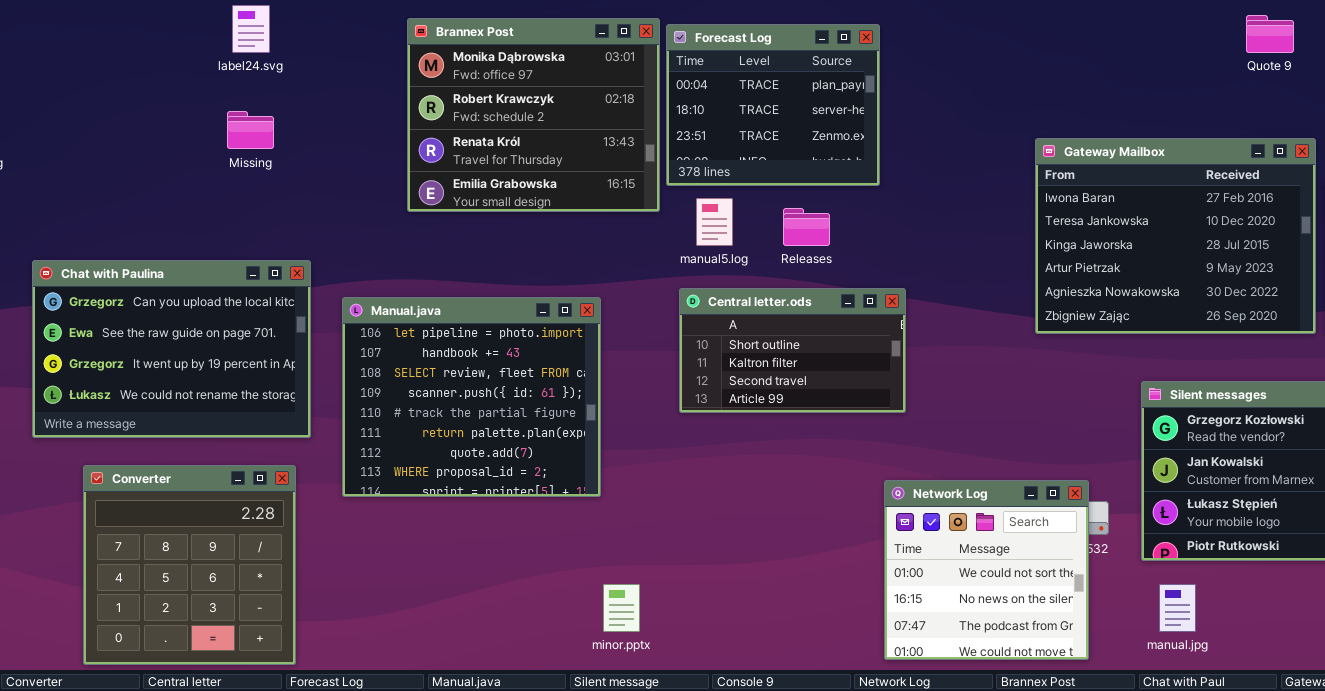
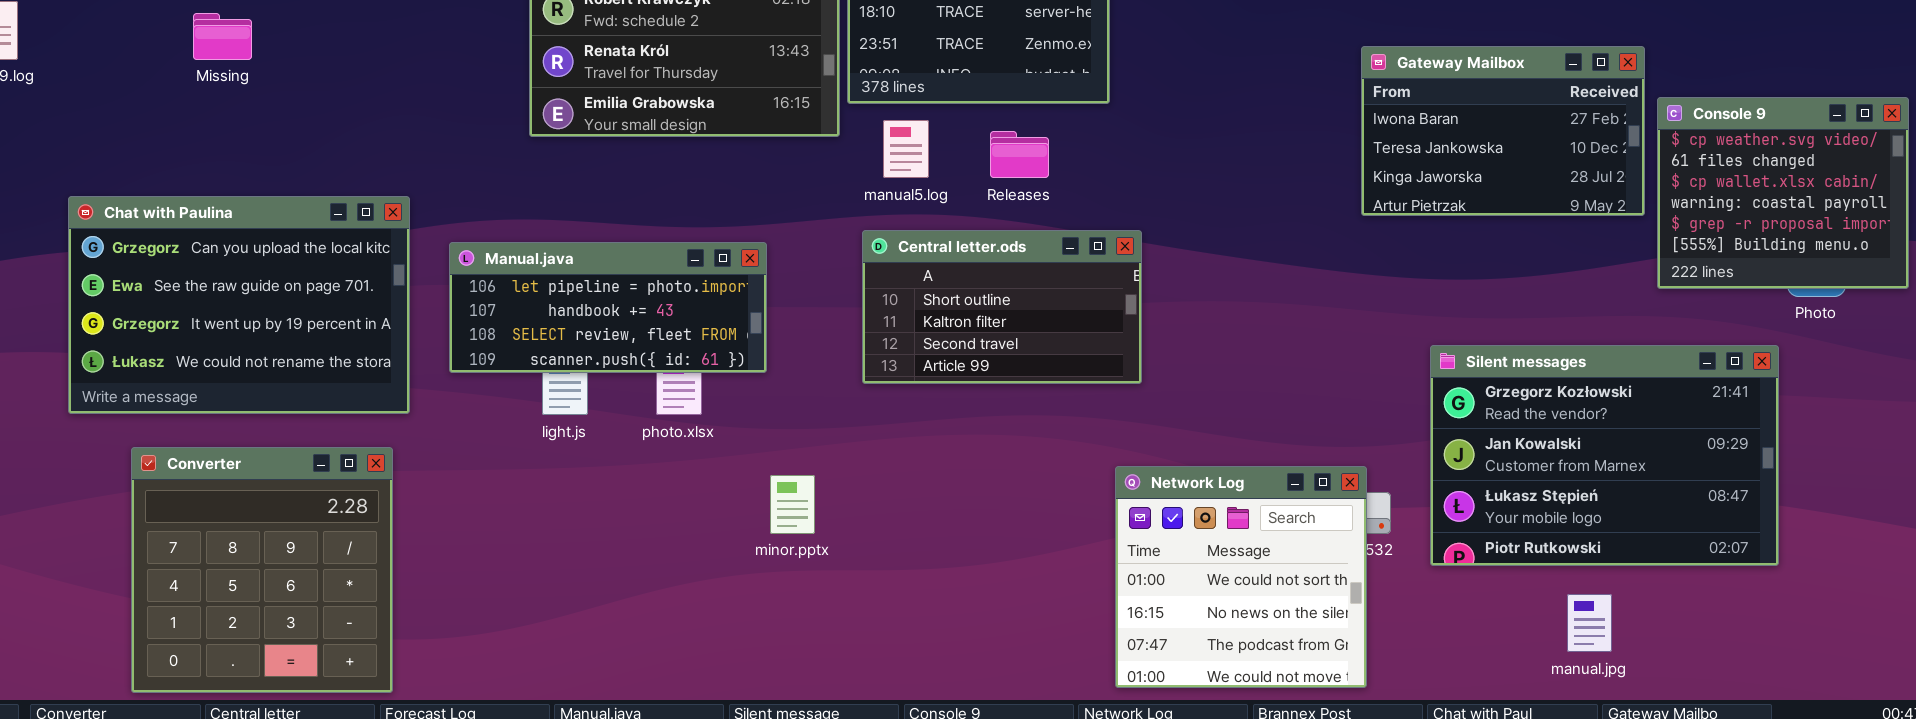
Missing: [227,111,274,149] -> [193,13,252,60], moved
Gateway Mailbox: [1035,138,1316,334] -> [1361,46,1645,216], resized
Manual.java: [342,297,601,497] -> [449,242,767,373], resized
minor.pptx: [603,584,640,632] -> [770,475,815,534], moved
manual.jpg: [1159,584,1196,632] -> [1567,594,1612,652], moved

